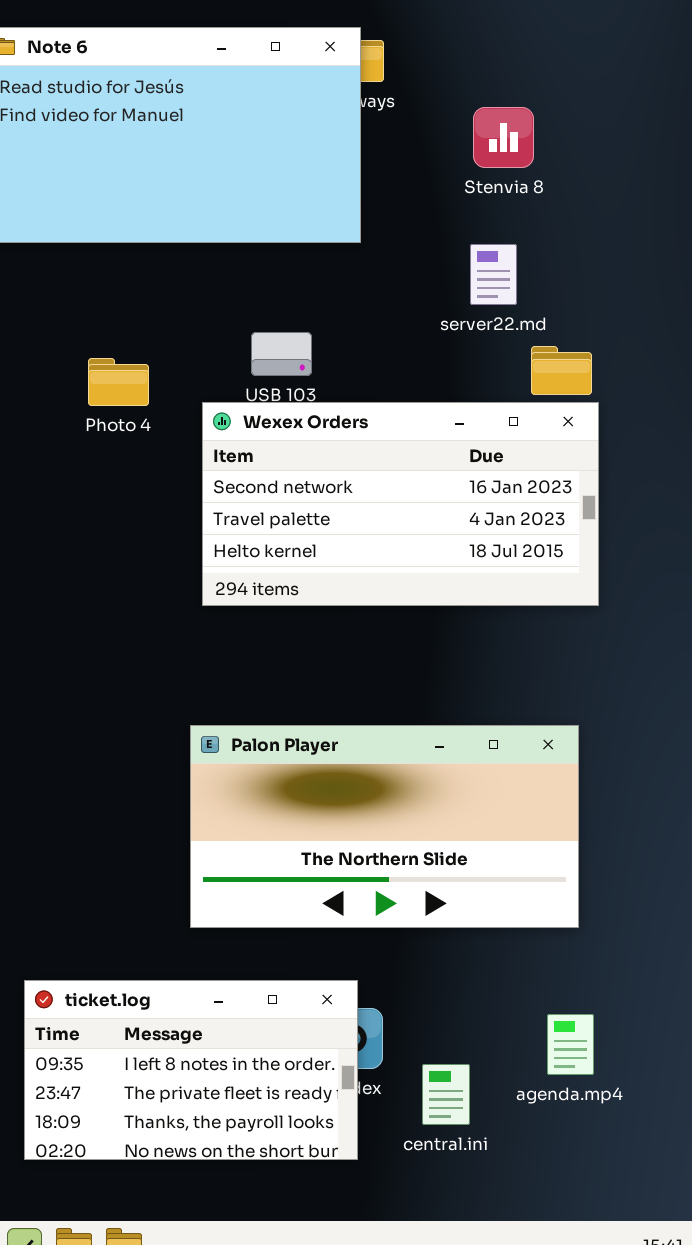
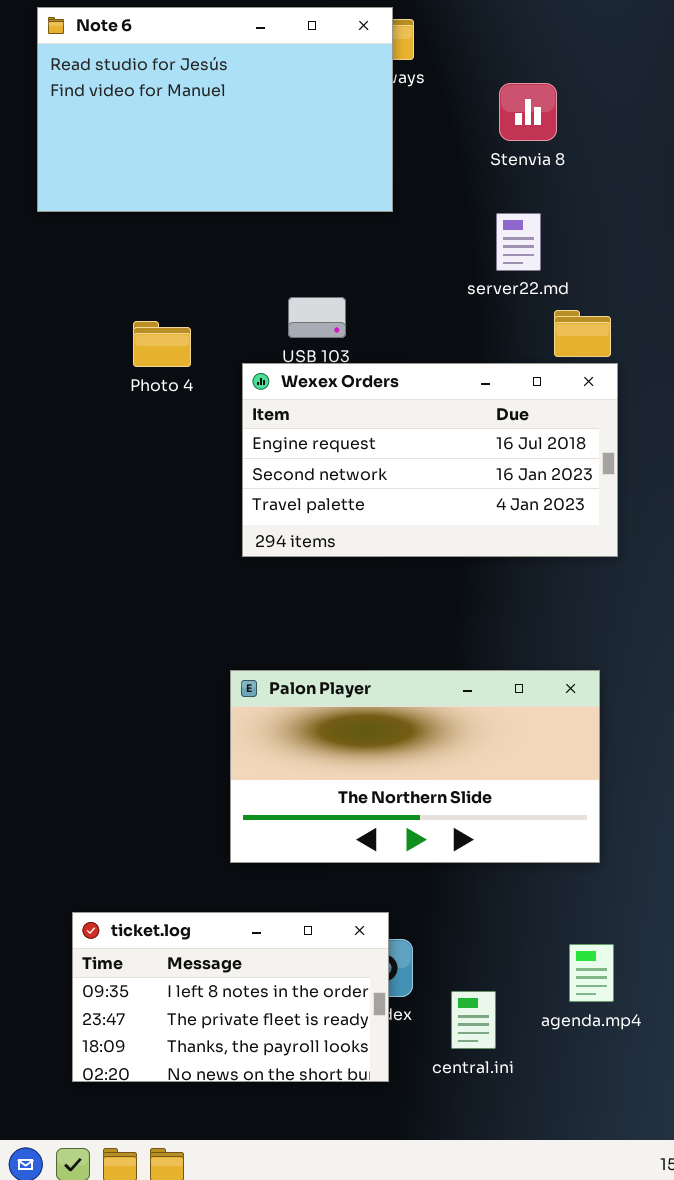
Wexex Orders: [202,402,599,606] -> [242,363,618,557], scrolled up 1 row

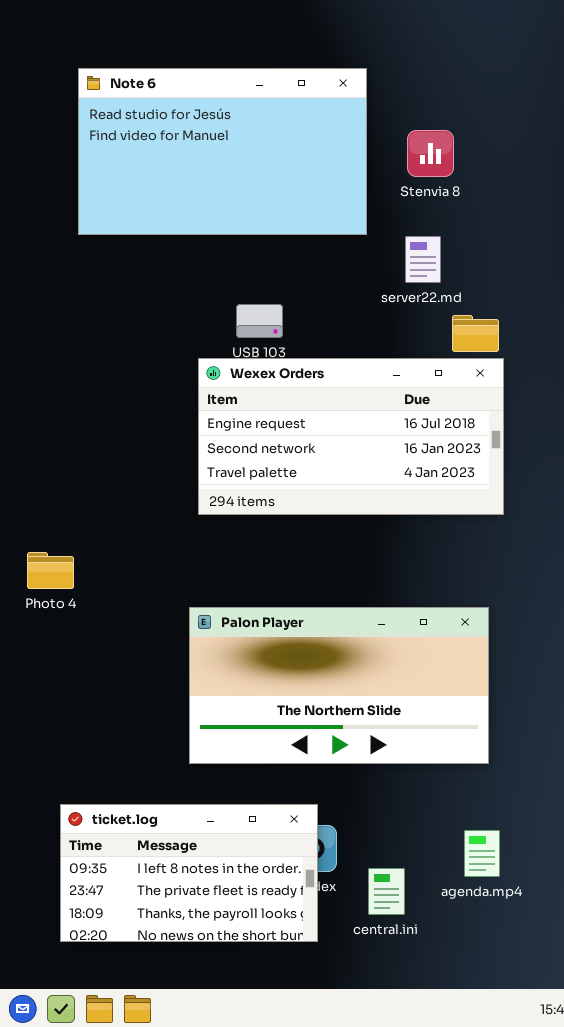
Note 6: [37,7,393,212] -> [78,68,367,235], moved
Photo 4: [133,321,191,367] -> [27,552,74,589], moved

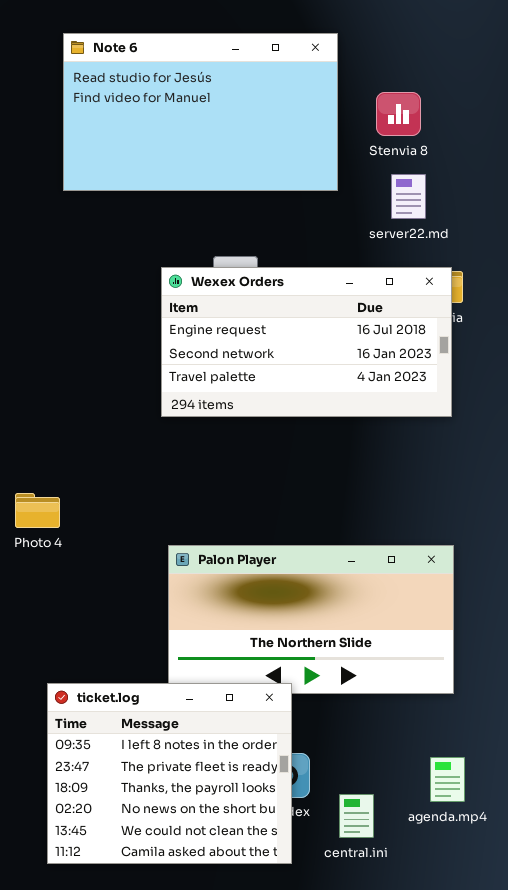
server22.md: [405,236,441,283] -> [391,174,426,219], moved
Wexex Orders: [198,358,504,515] -> [161,267,452,417], moved
ticket.log: [60,804,318,942] -> [47,683,292,864], resized

